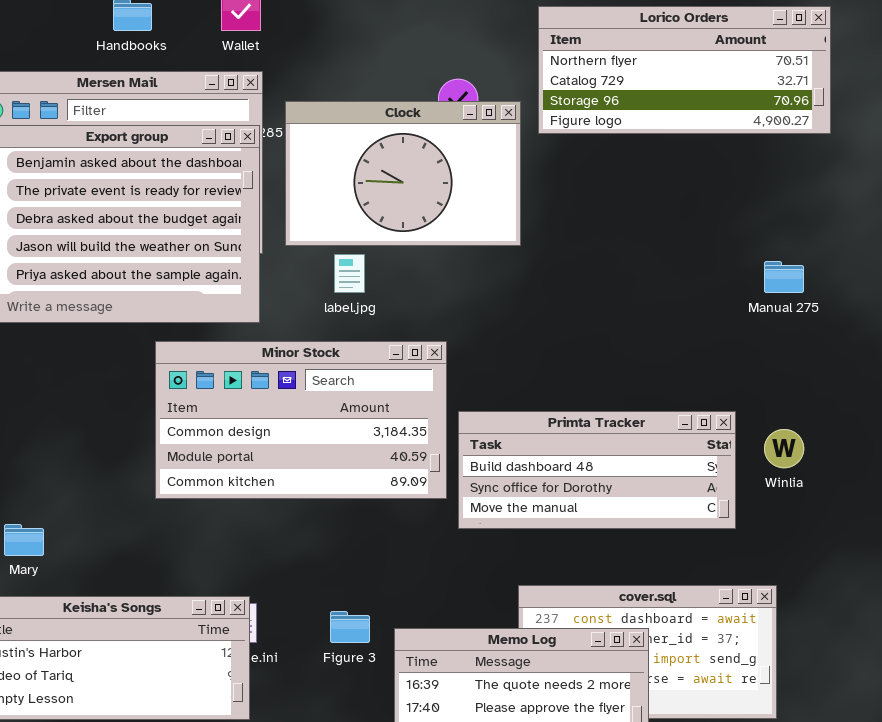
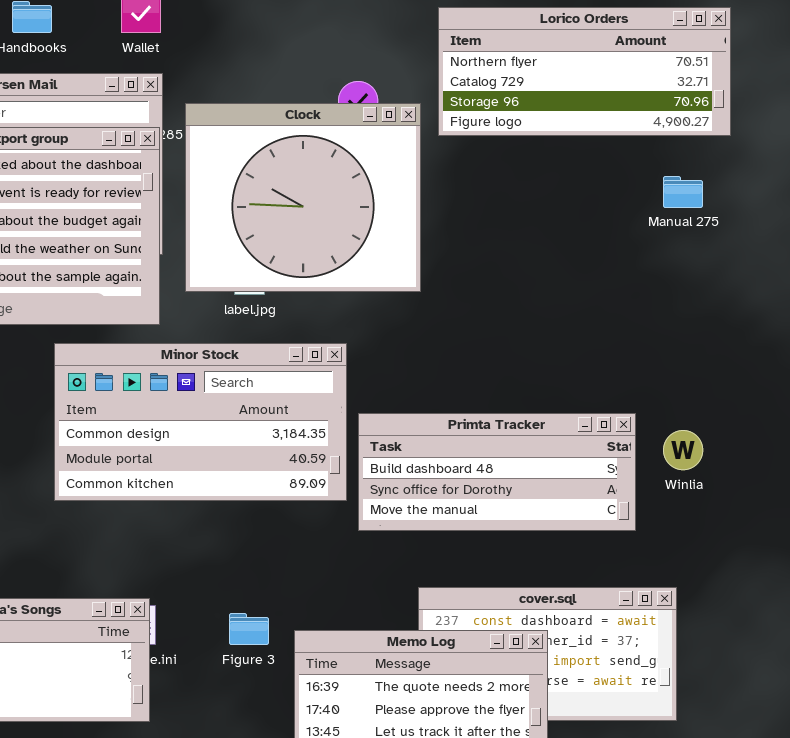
Clock: [285,101,521,246] -> [185,103,421,292], resized
Manual 275: [764,261,804,293] -> [663,176,703,208], moved

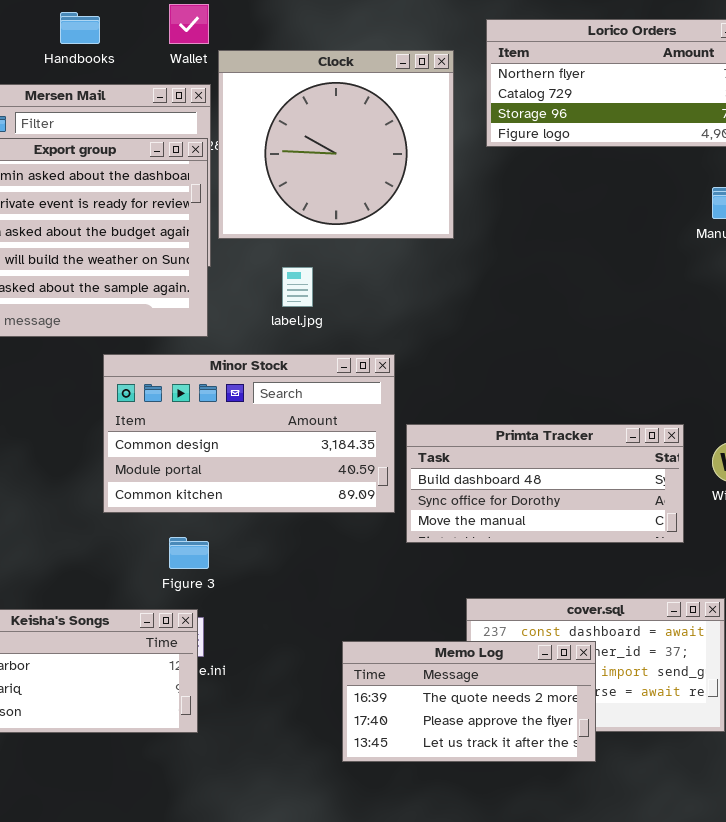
Clock: [185,103,421,292] -> [218,50,454,239], moved
Figure 3: [229,613,269,645] -> [169,537,209,569], moved

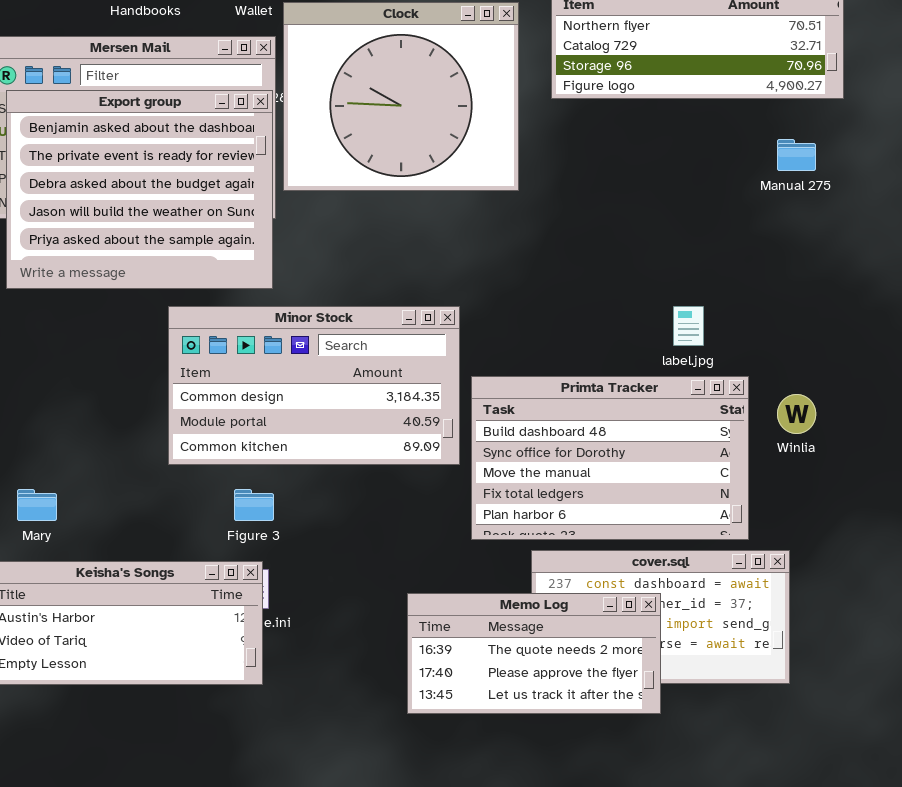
label.jpg: [282,267,313,307] -> [673,306,704,346], moved
Primta Tracker: [406,424,684,543] -> [471,376,749,540], resized

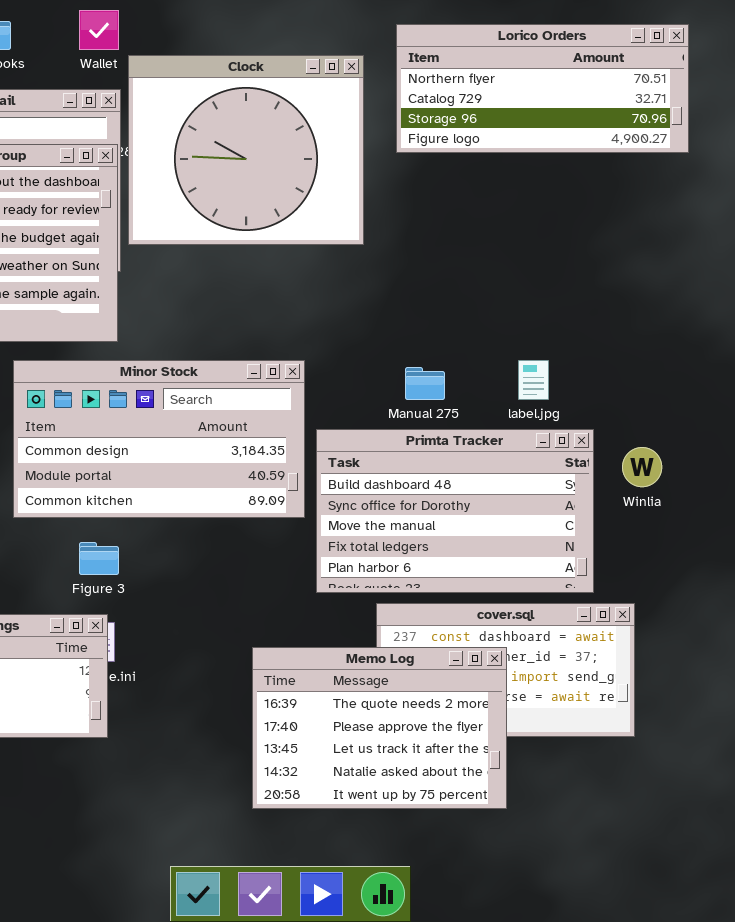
Manual 275: [777,139,816,171] -> [405,367,445,400], moved
Memo Log: [407,593,661,714] -> [252,647,507,809], resized

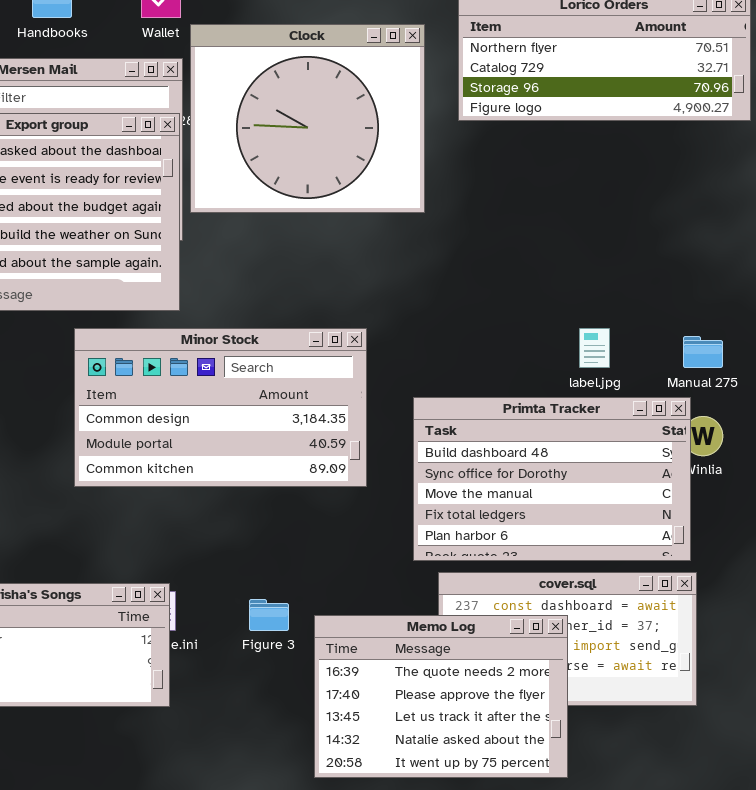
Manual 275: [405,367,445,400] -> [683,336,723,368], moved
Primta Tracker: [316,429,594,593] -> [413,397,691,561], moved
Figure 3: [79,542,119,575] -> [249,599,289,631], moved

